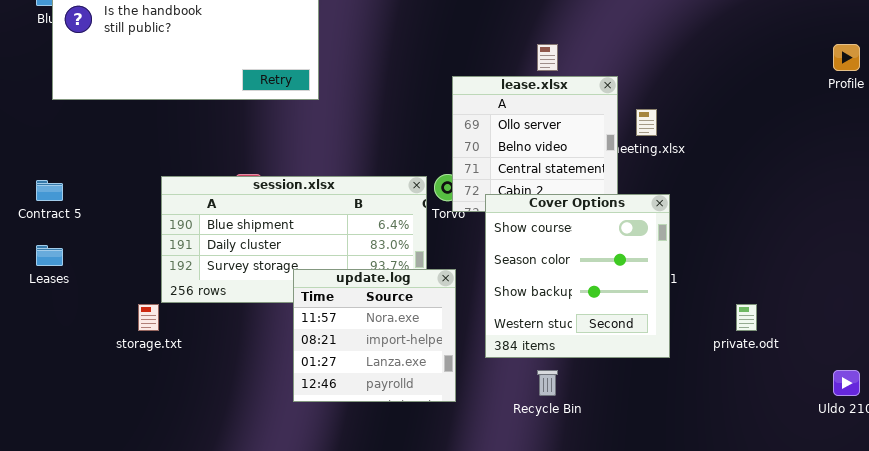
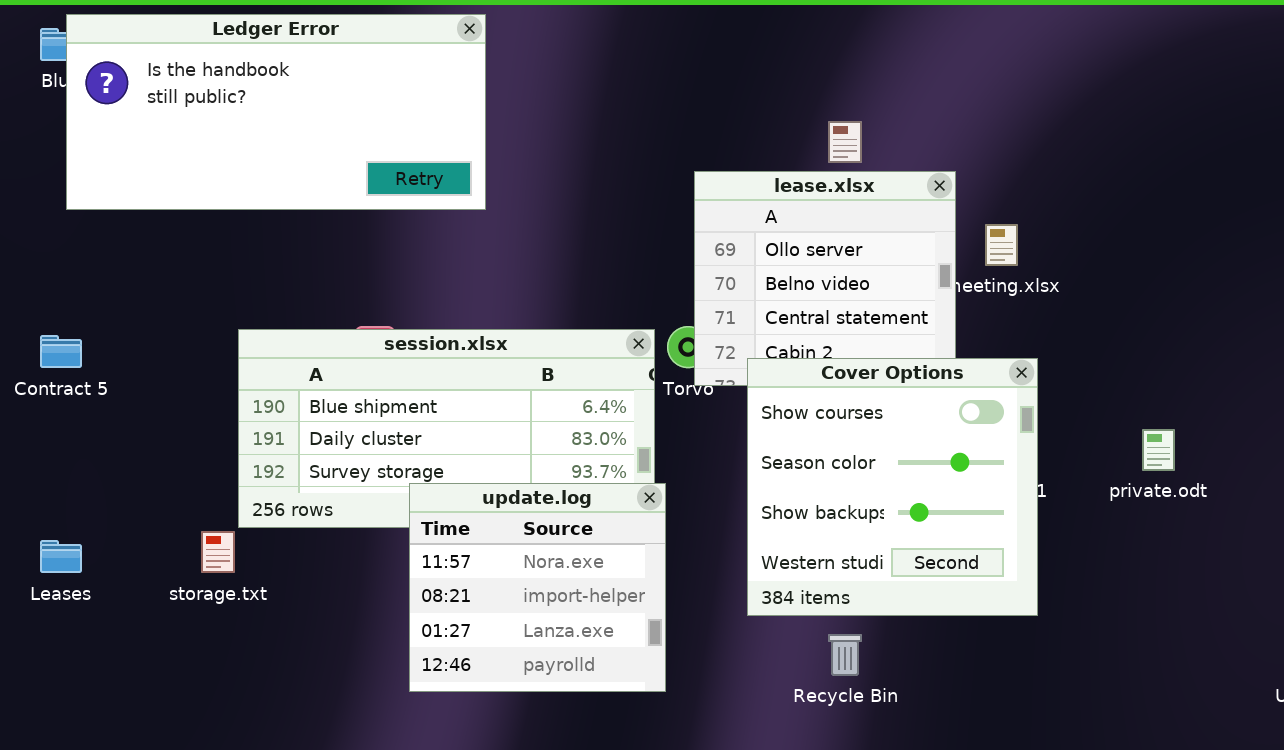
Leases: [36,245,63,266] -> [40,540,82,573], moved
update.log: [293,269,456,402] -> [409,483,666,692], moved
private.odt: [736,304,757,331] -> [1142,429,1175,471], moved

